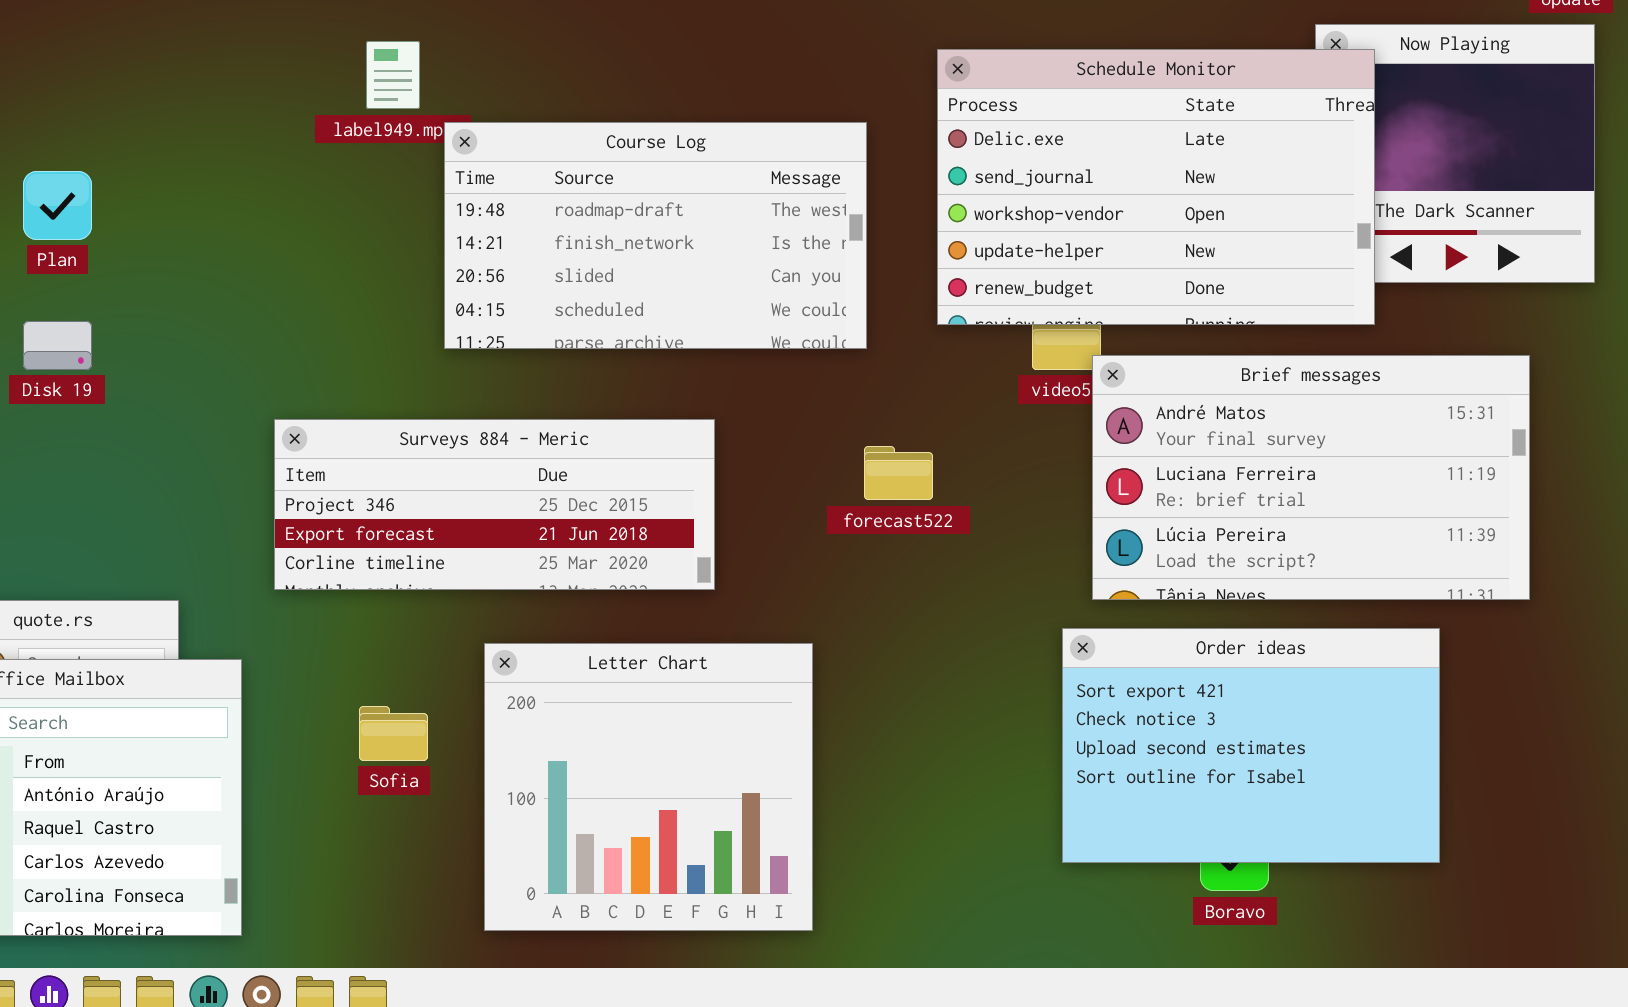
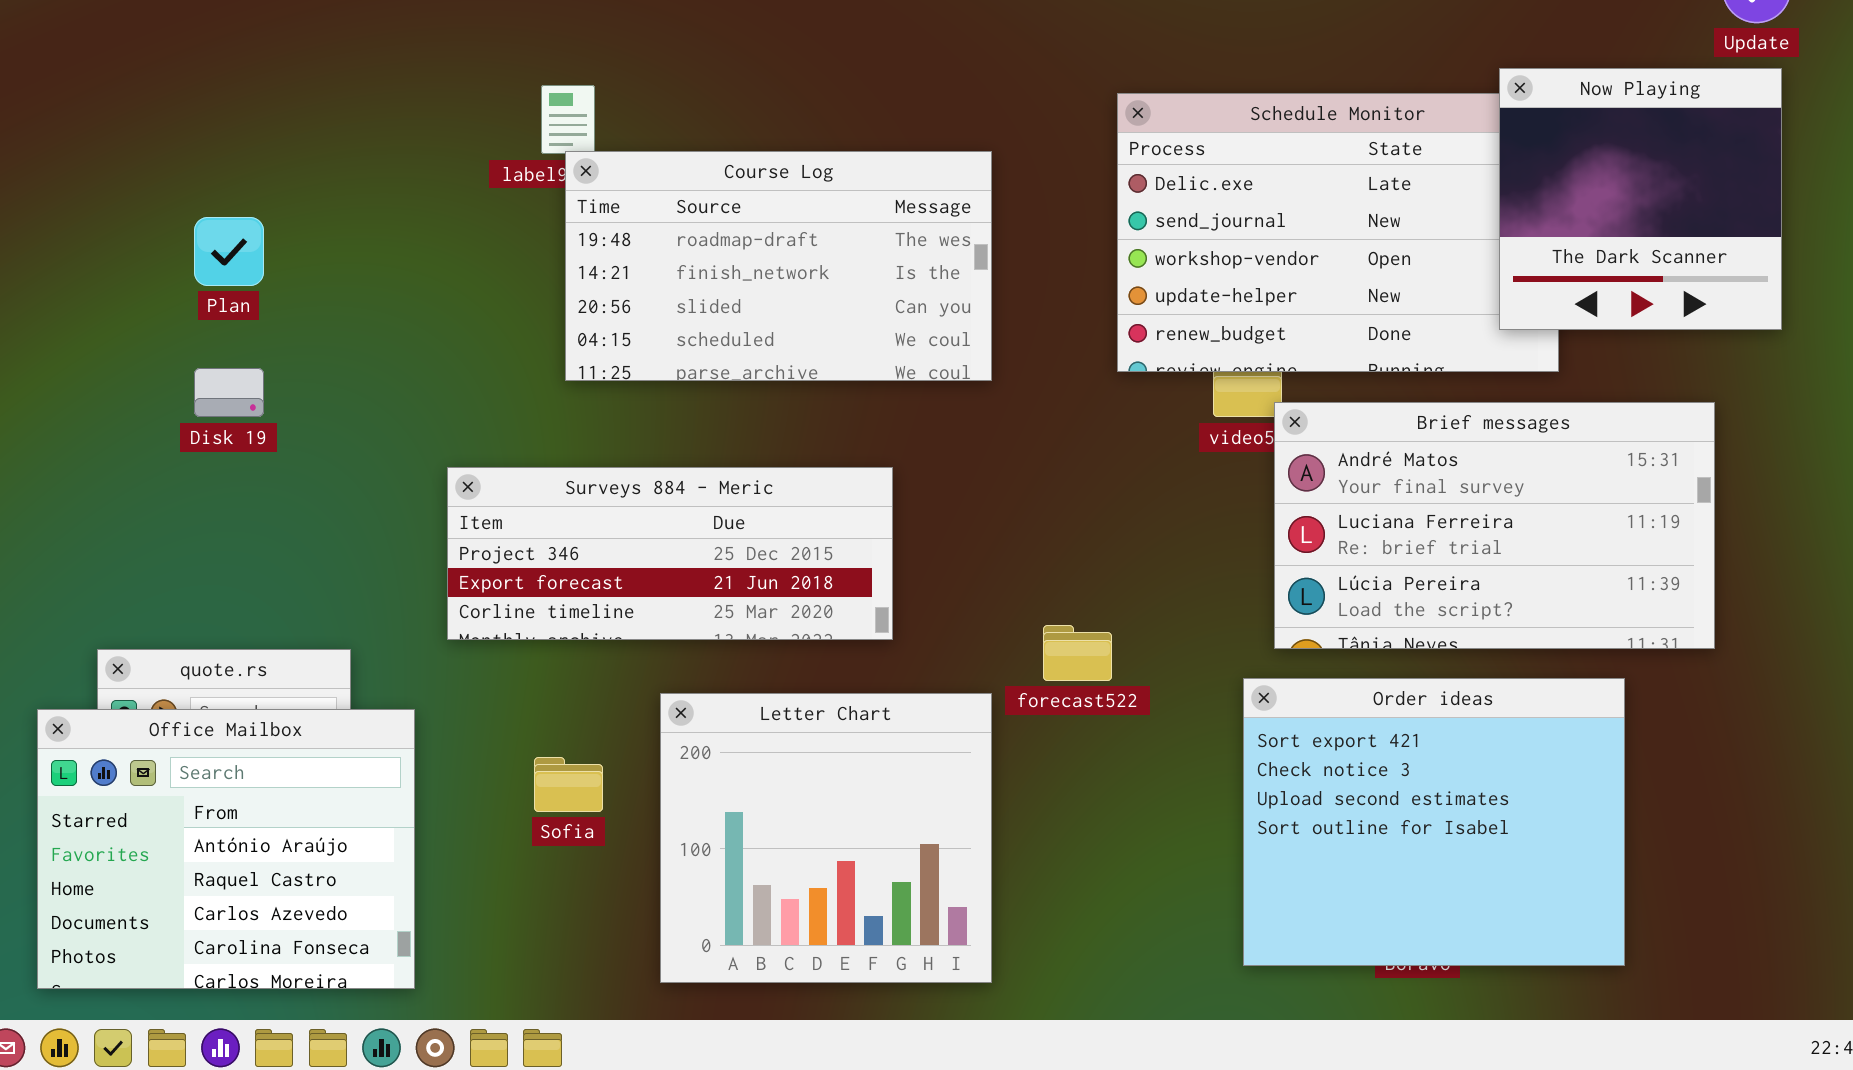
Now Playing: [1315,24,1595,283] -> [1499,68,1782,330], raised
Course Log: [444,122,867,349] -> [565,151,992,381], moved
forecast522: [864,446,933,500] -> [1043,625,1112,681], moved
Order ideas: [1062,628,1440,863] -> [1243,678,1625,966], resized

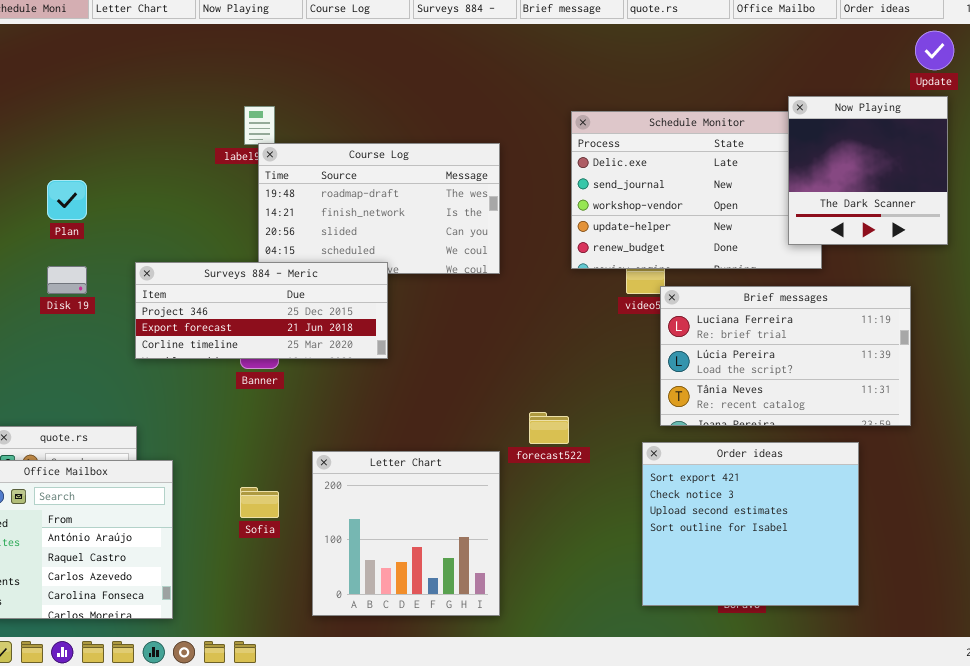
Brief messages: [1274,402,1715,649] -> [660,286,911,426], scrolled down 1 row
Surveys 884 - Meric: [447,467,893,640] -> [135,262,388,359], moved

